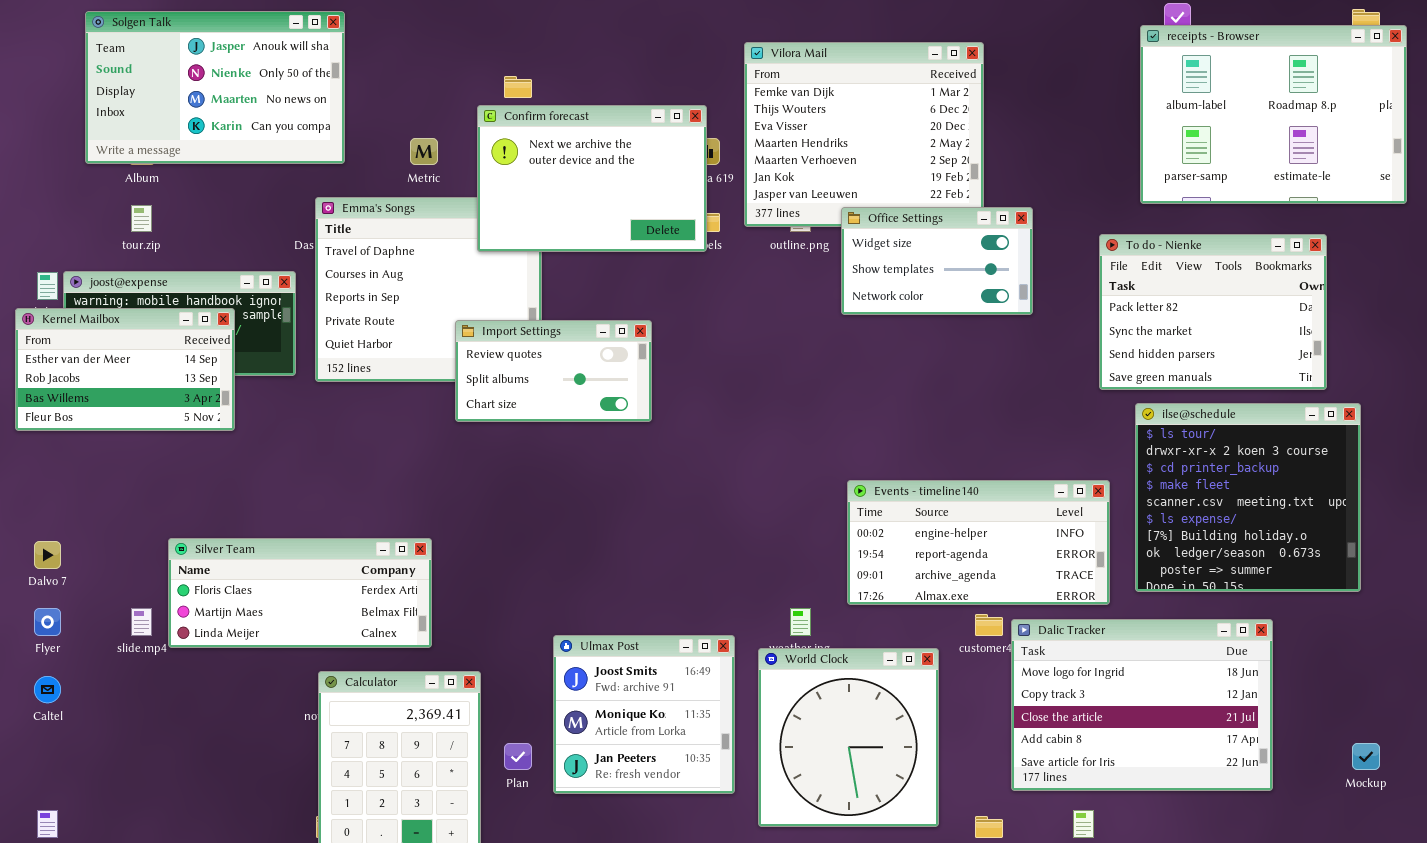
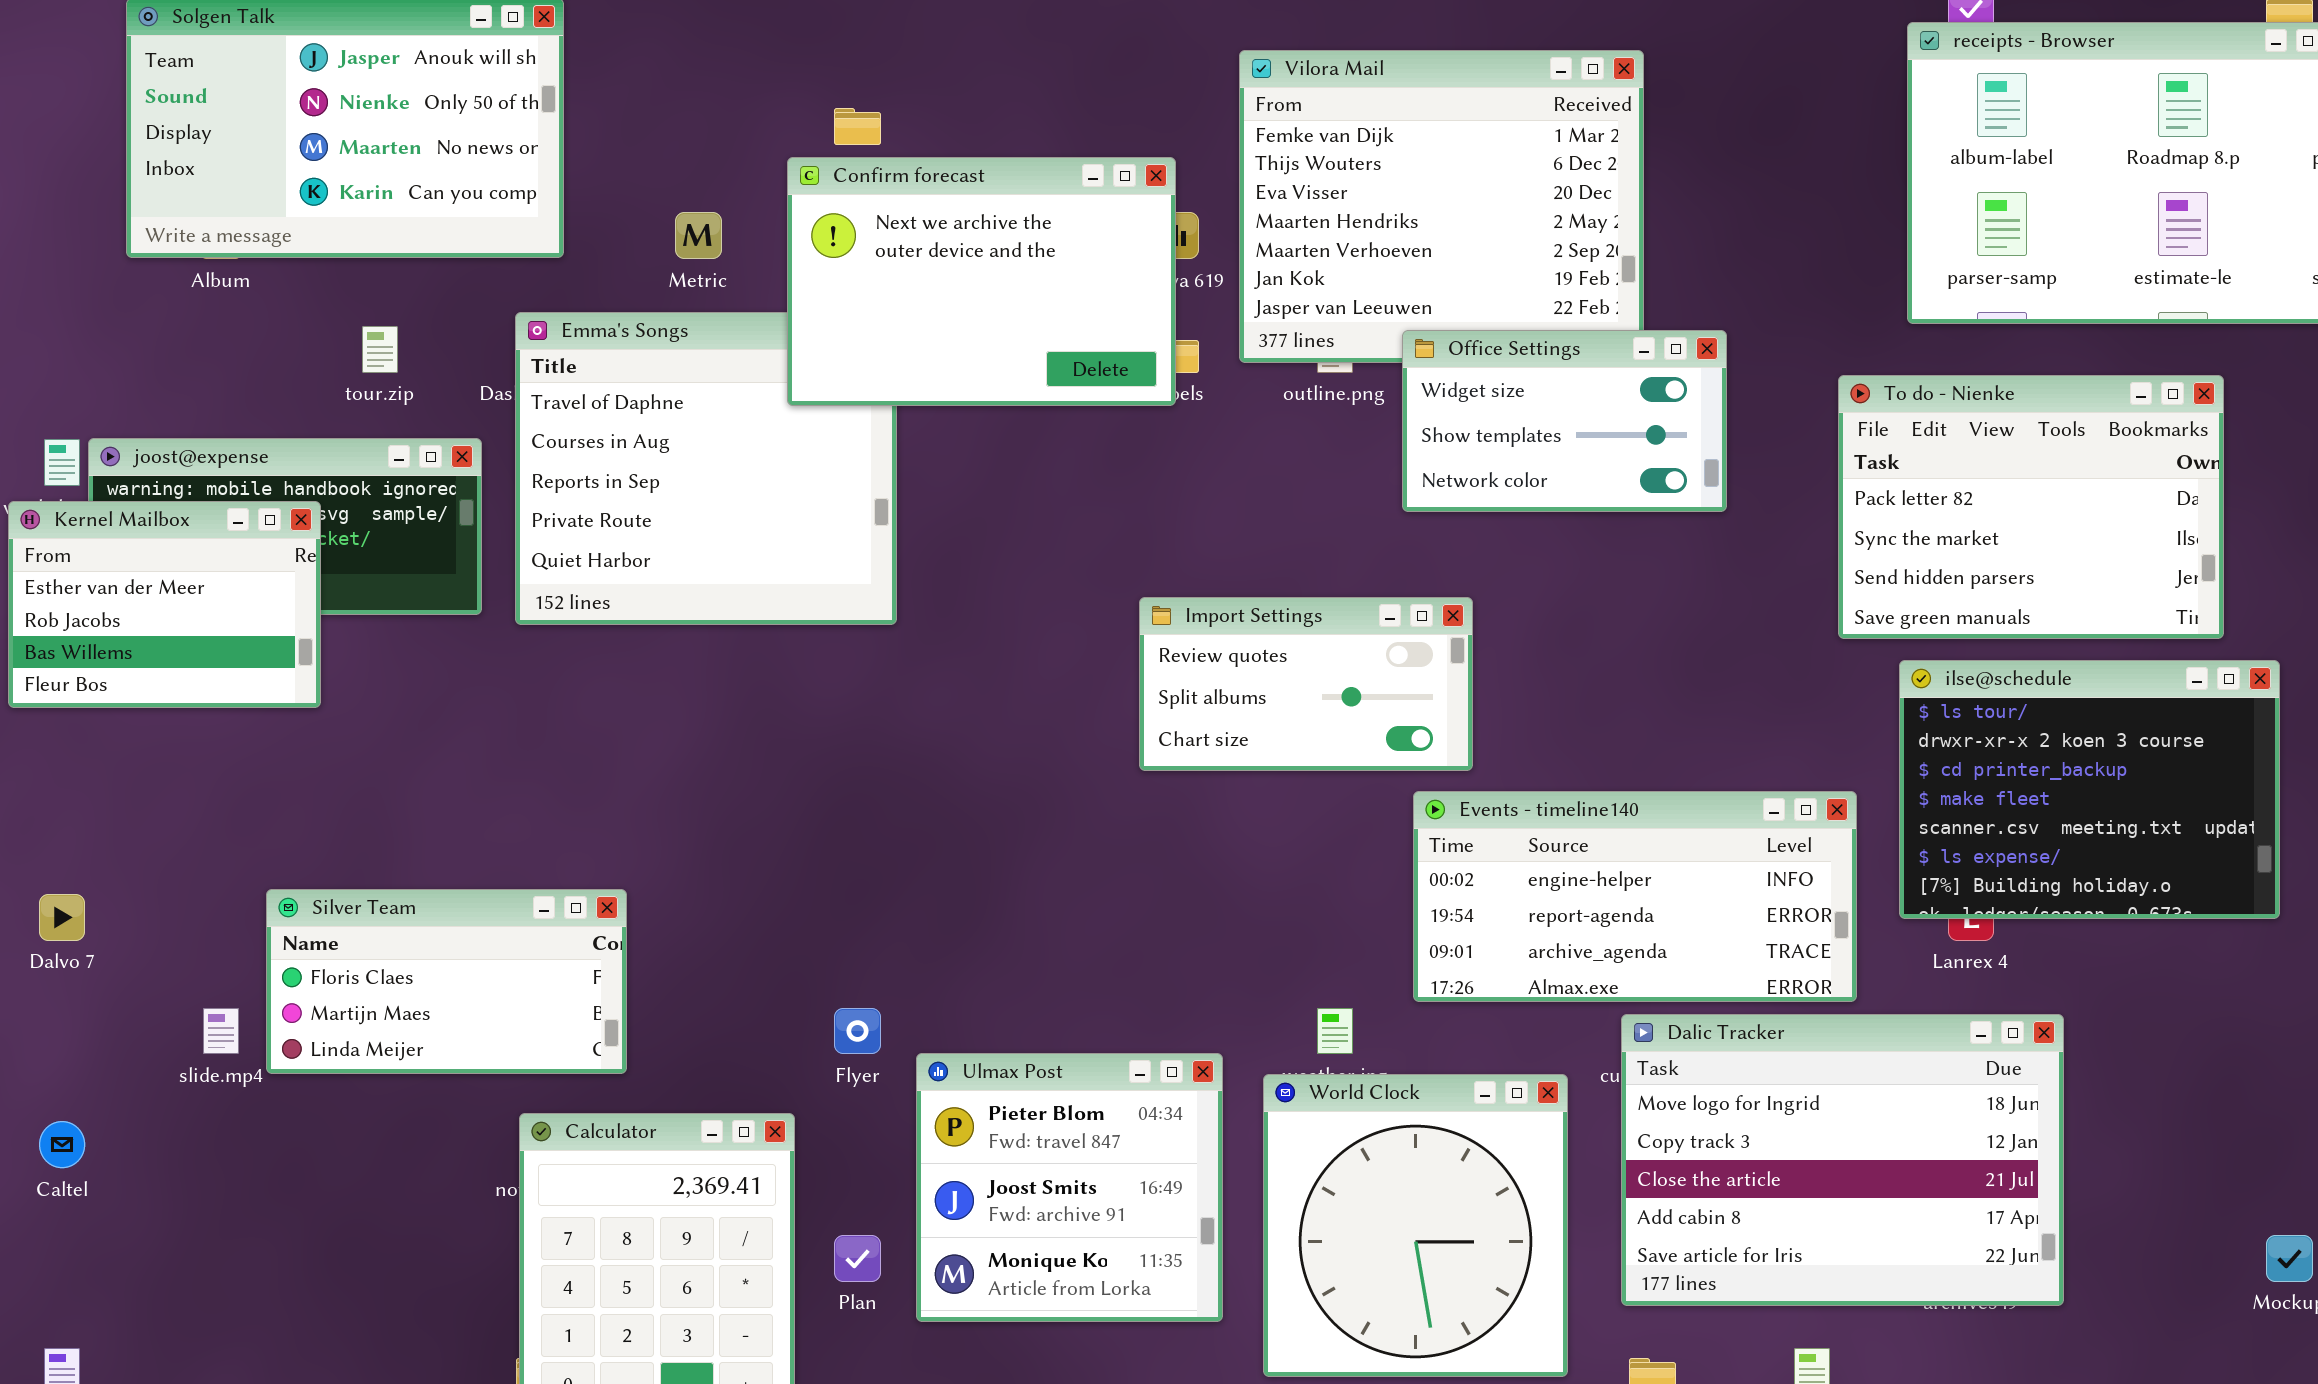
tour.zip: [131,205,152,232] -> [362,326,398,373], moved
Kernel Mailbox: [15,308,235,431] -> [8,501,321,708], resized
Import Settings: [455,320,652,422] -> [1139,597,1473,771], moved
ilse@schedule: [1135,403,1361,592] -> [1899,660,2280,919], resized
Silver Team: [168,538,432,648] -> [266,889,627,1074], resized
Flyer: [34,608,61,636] -> [834,1008,881,1054], moved
Dalic Tracker: [1011,619,1273,791] -> [1621,1014,2064,1306], moved
Ulmax Post: [553,635,735,794] -> [916,1053,1223,1322], scrolled up 1 row

